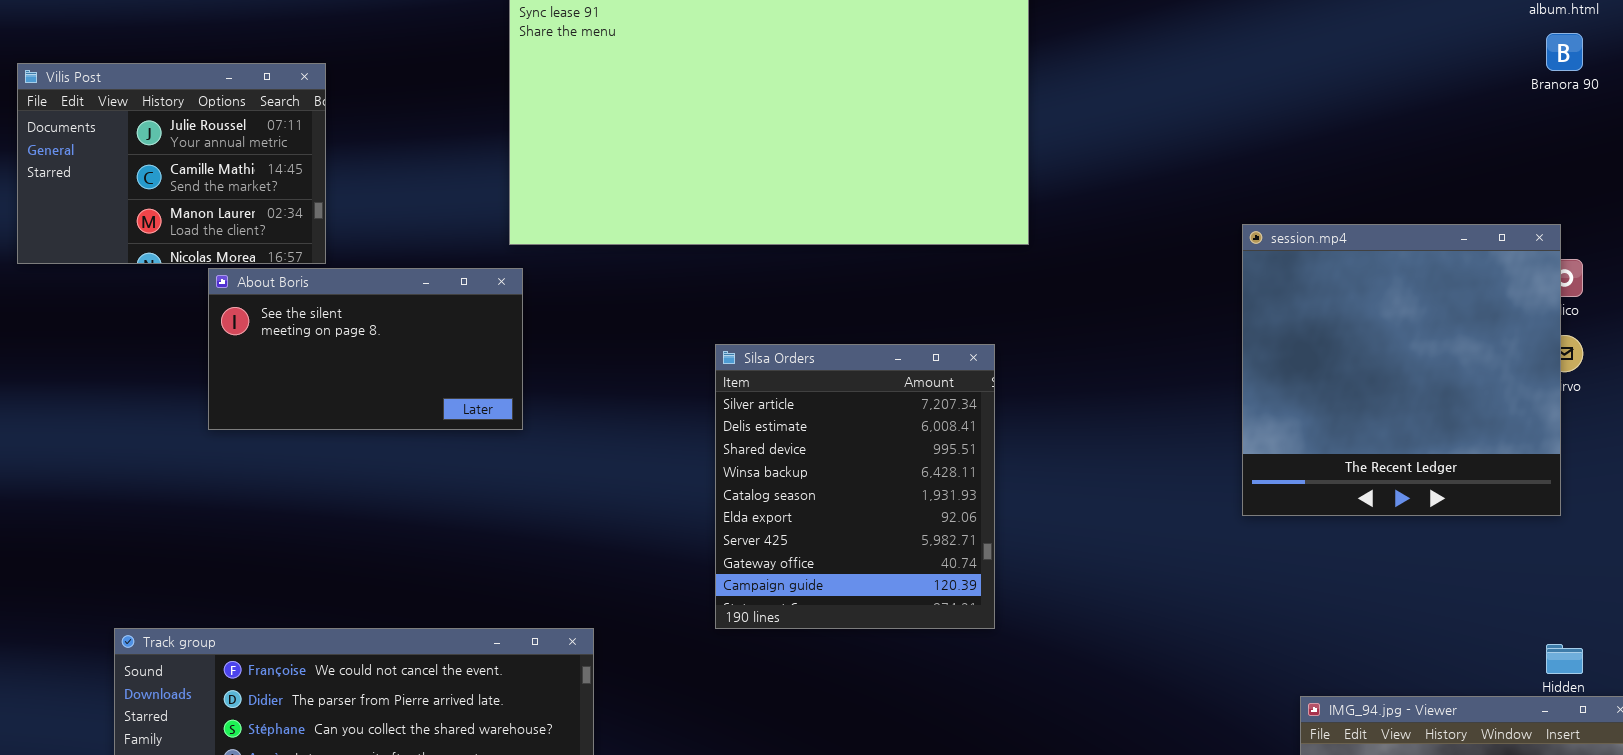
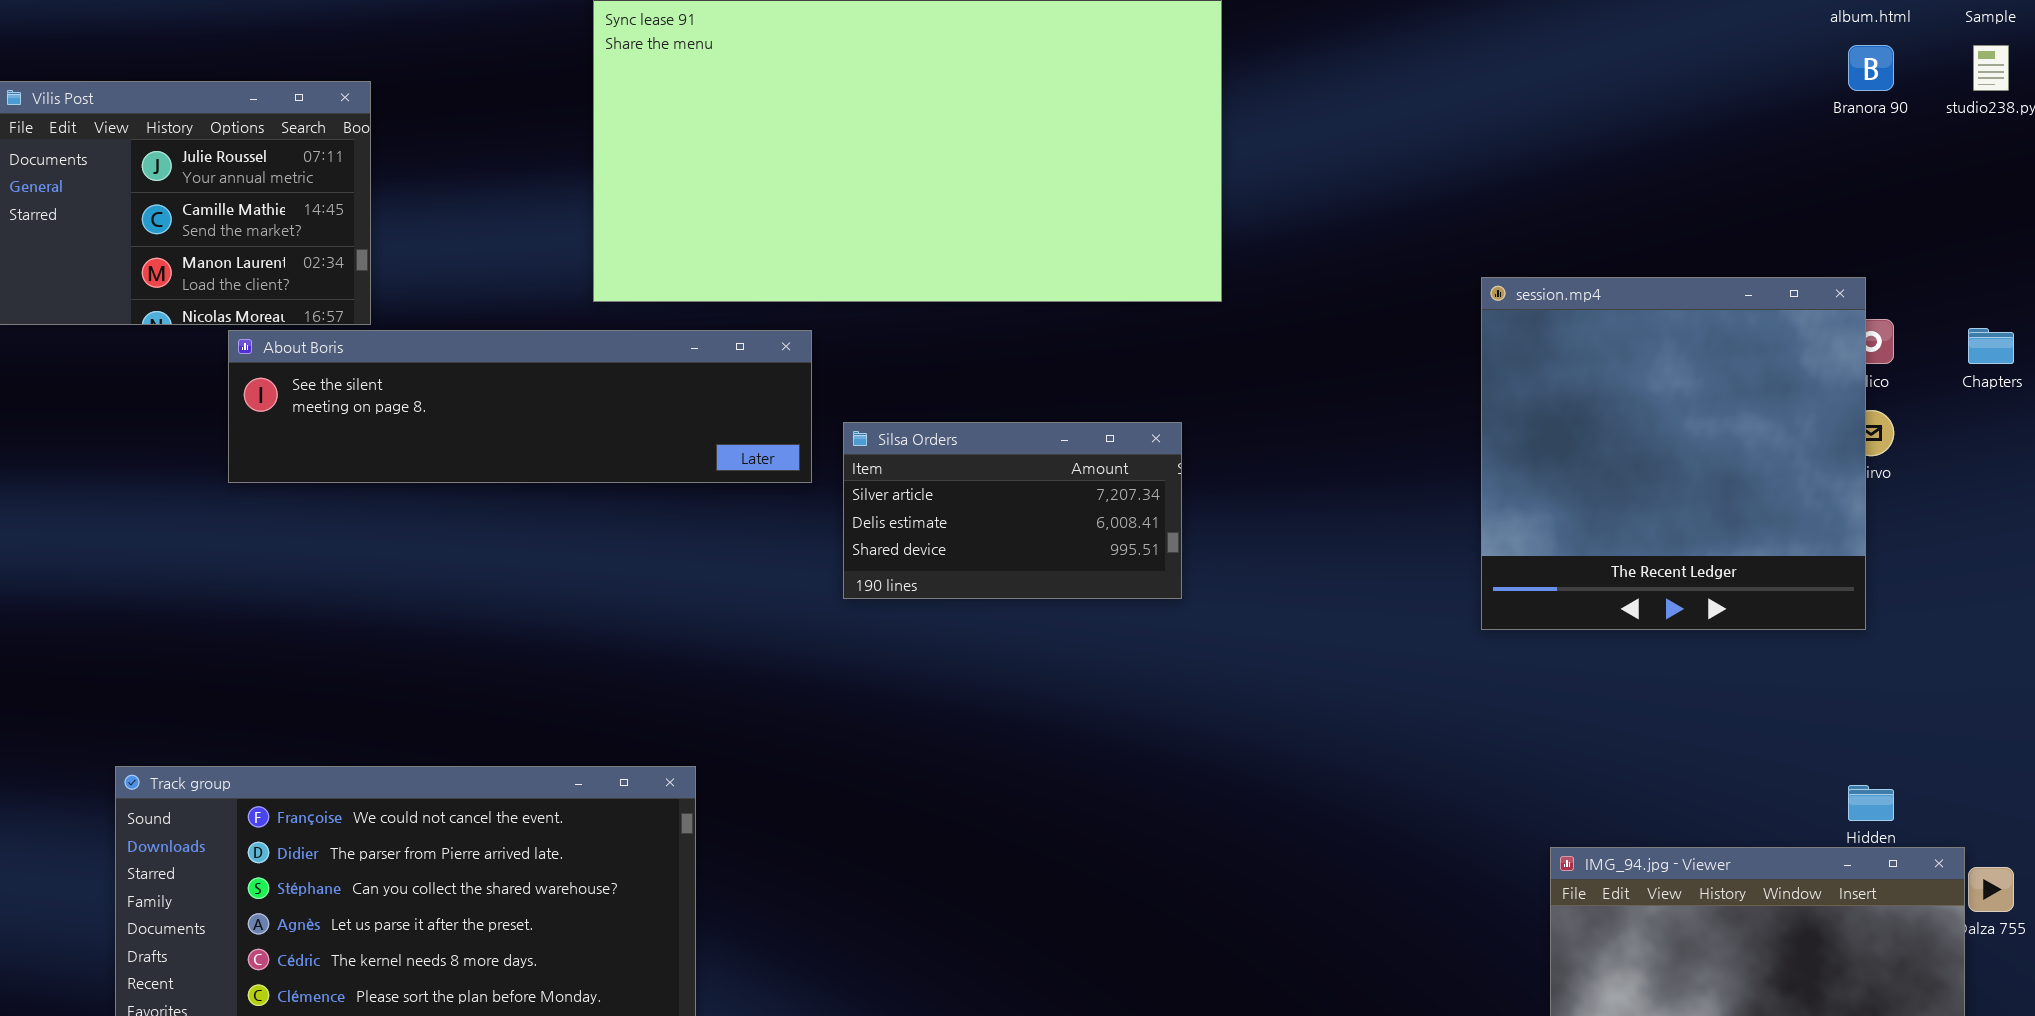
About Boris: [208,268,523,430] -> [228,330,812,483], resized
Silsa Orders: [715,344,995,629] -> [843,422,1182,599], resized

